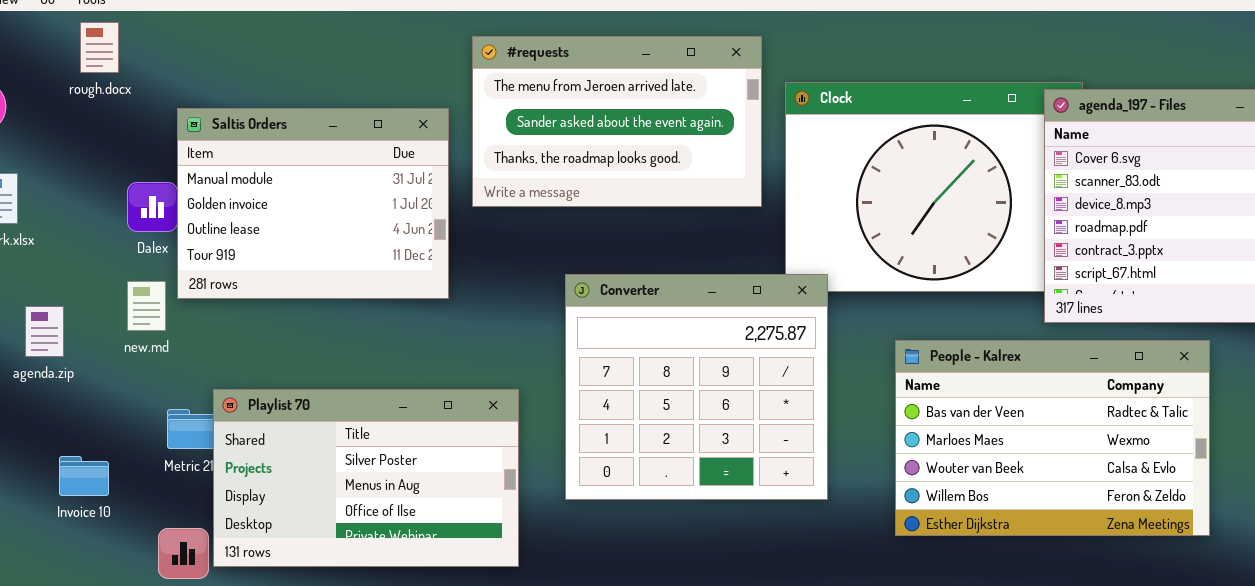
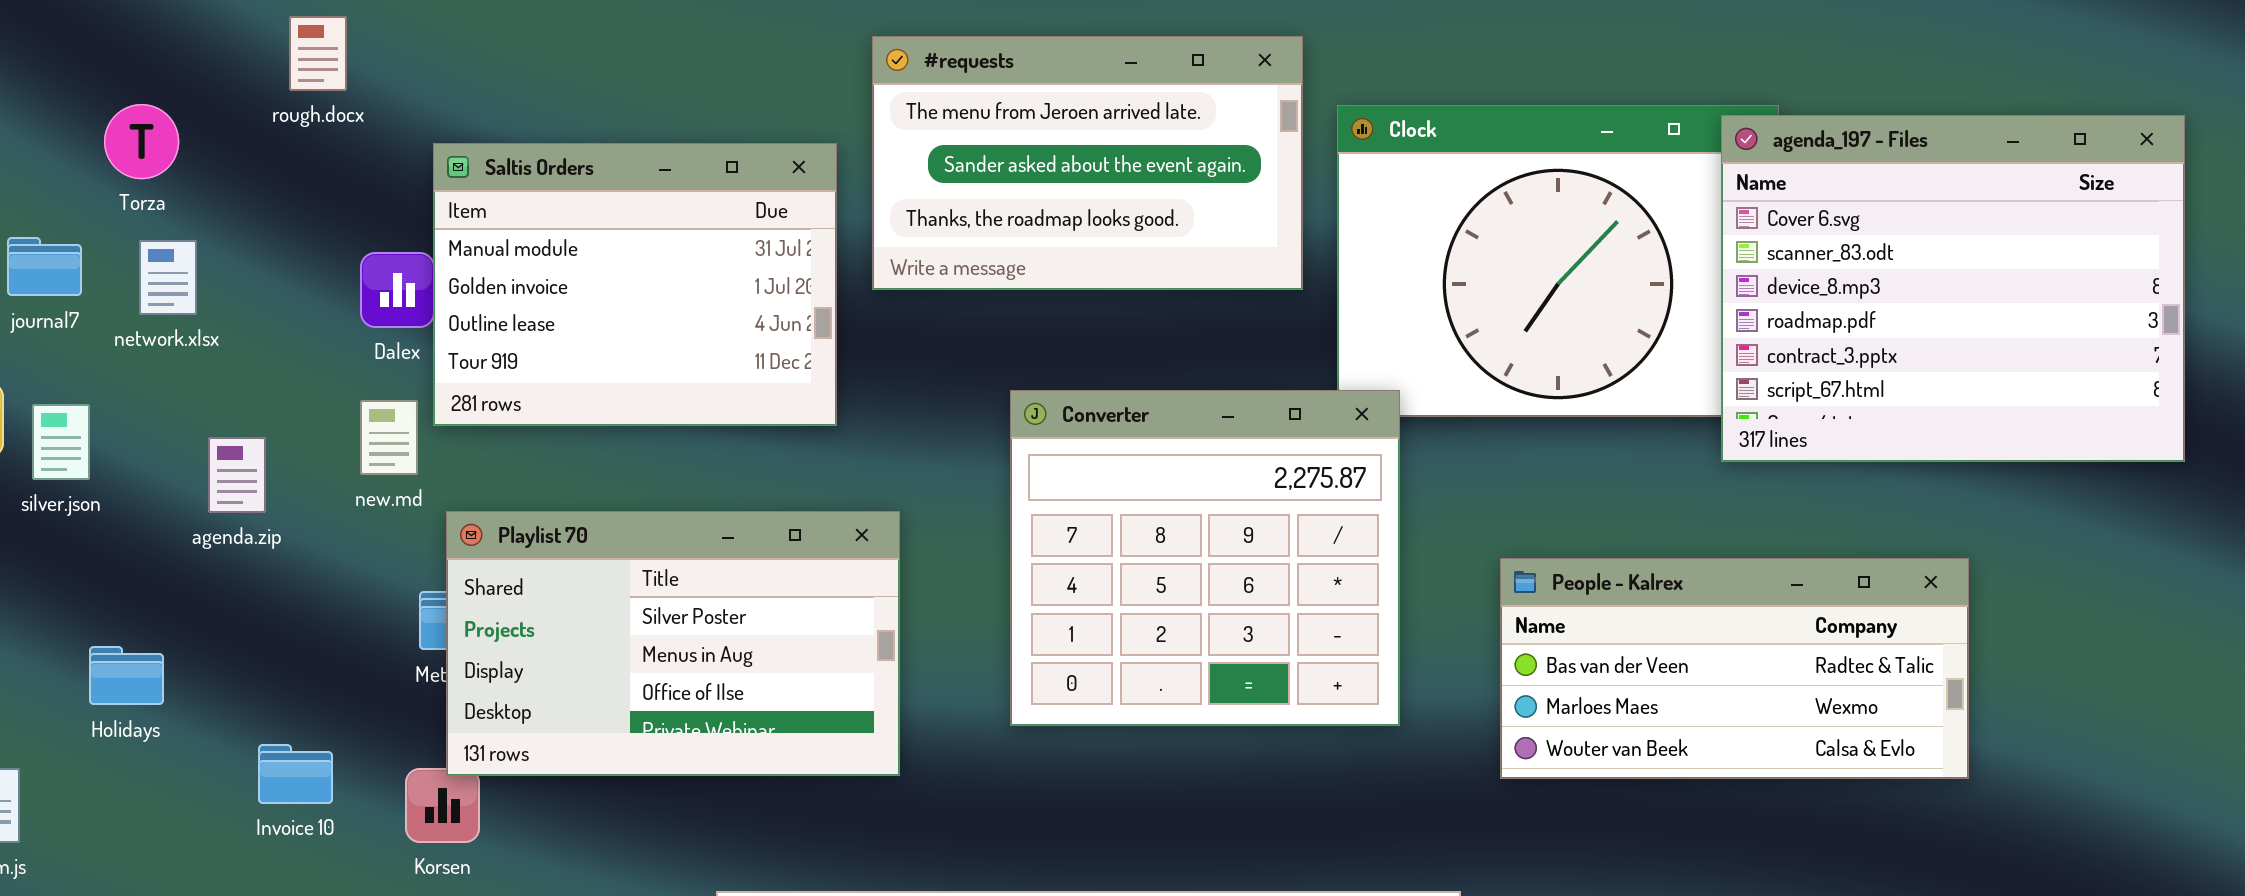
People - Kalrex: [895,340,1210,536] -> [1500,558,1969,779], resized
Playlist 70: [213,389,519,567] -> [446,511,900,776], moved
Invoice 10: [59,456,109,496] -> [258,744,333,804], moved

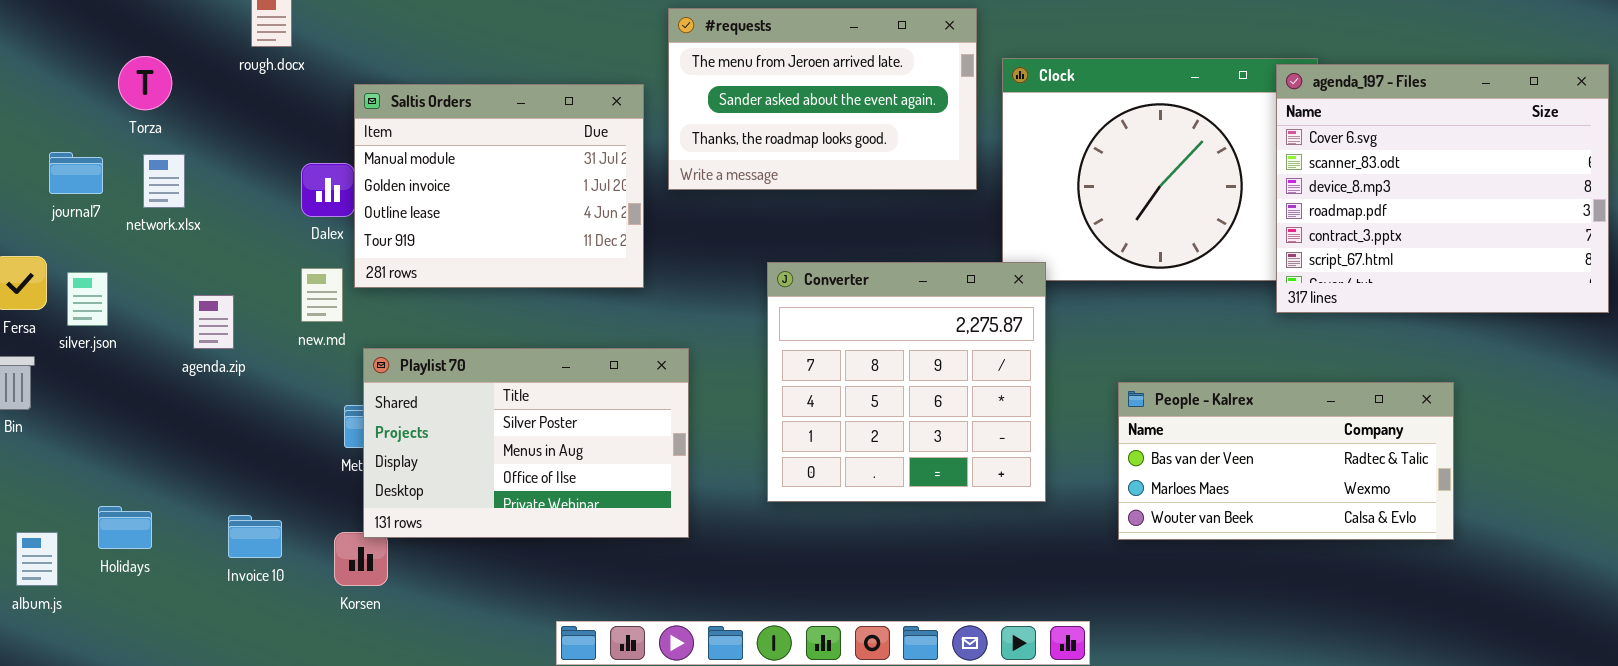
Holidays: [89,646,164,705] -> [98,506,152,549], moved

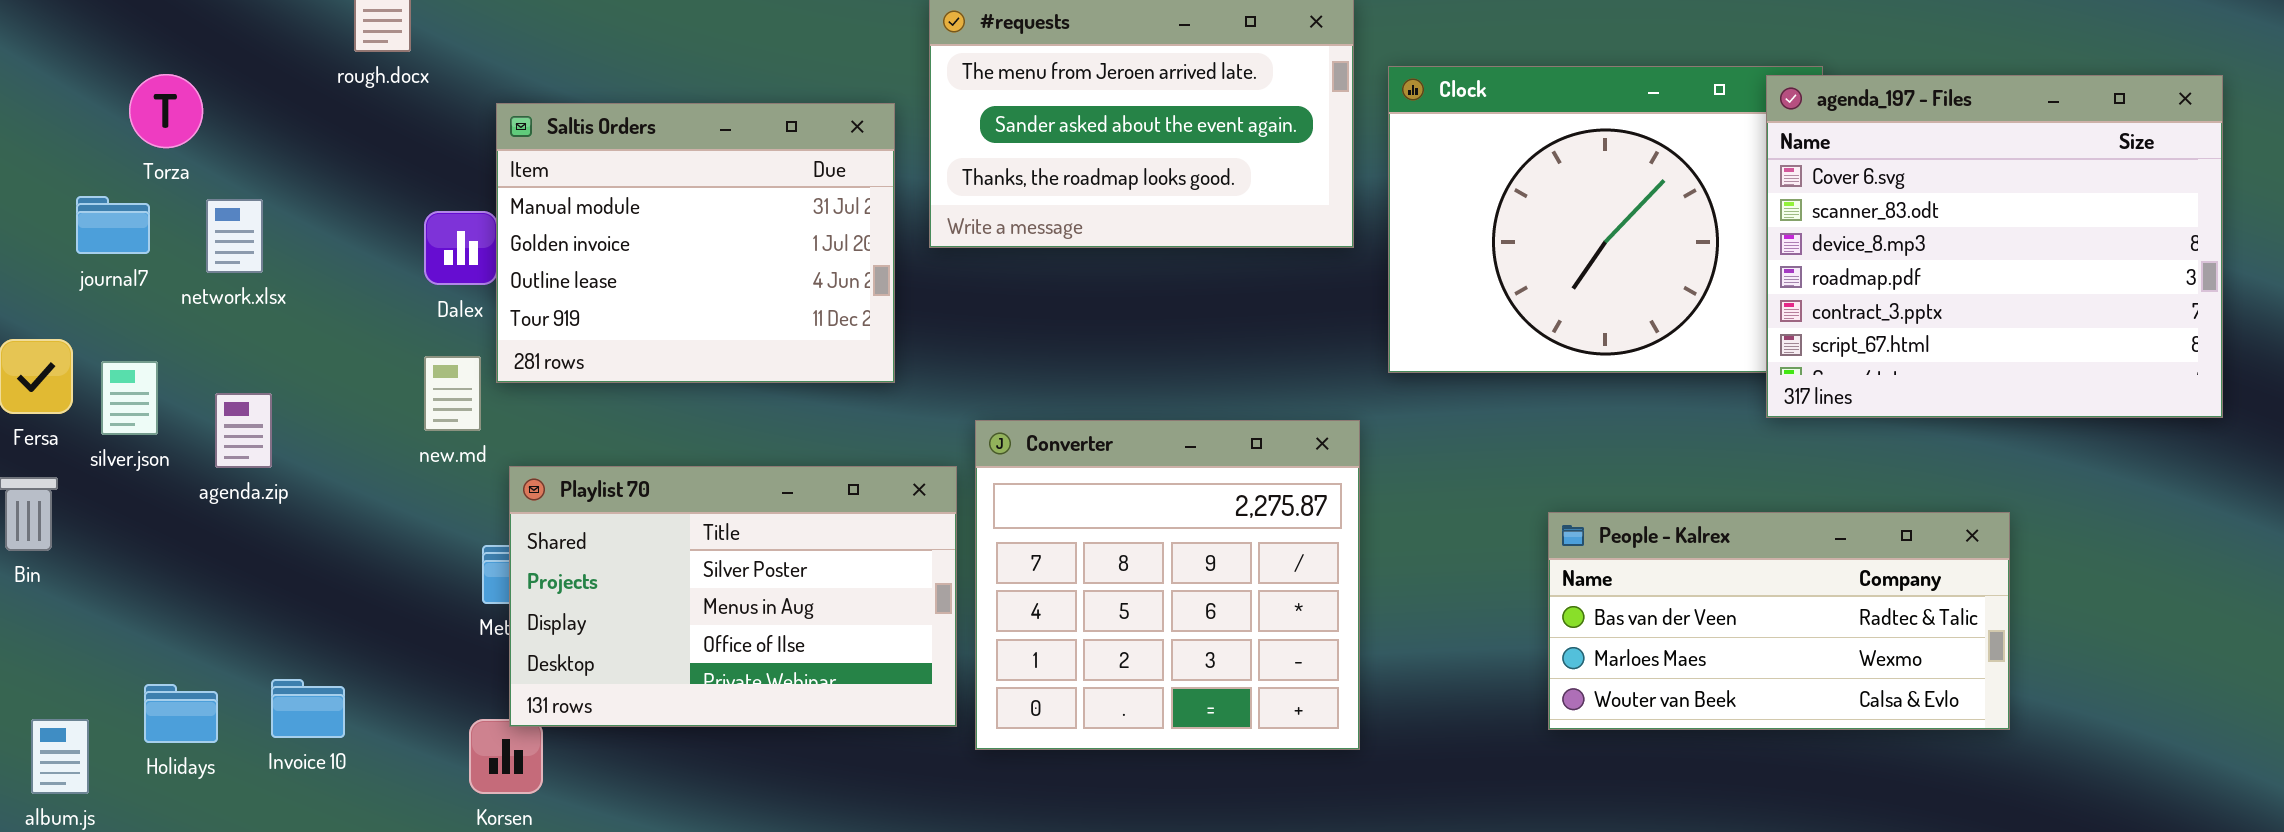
Torza: [118,56,172,110] -> [129,74,203,148], moved
Converter: [767,262,1046,502] -> [975,420,1360,750], moved
agenda.zip: [193,295,234,349] -> [215,393,272,468], moved
Invoice 10: [228,515,282,558] -> [271,679,345,738], moved

